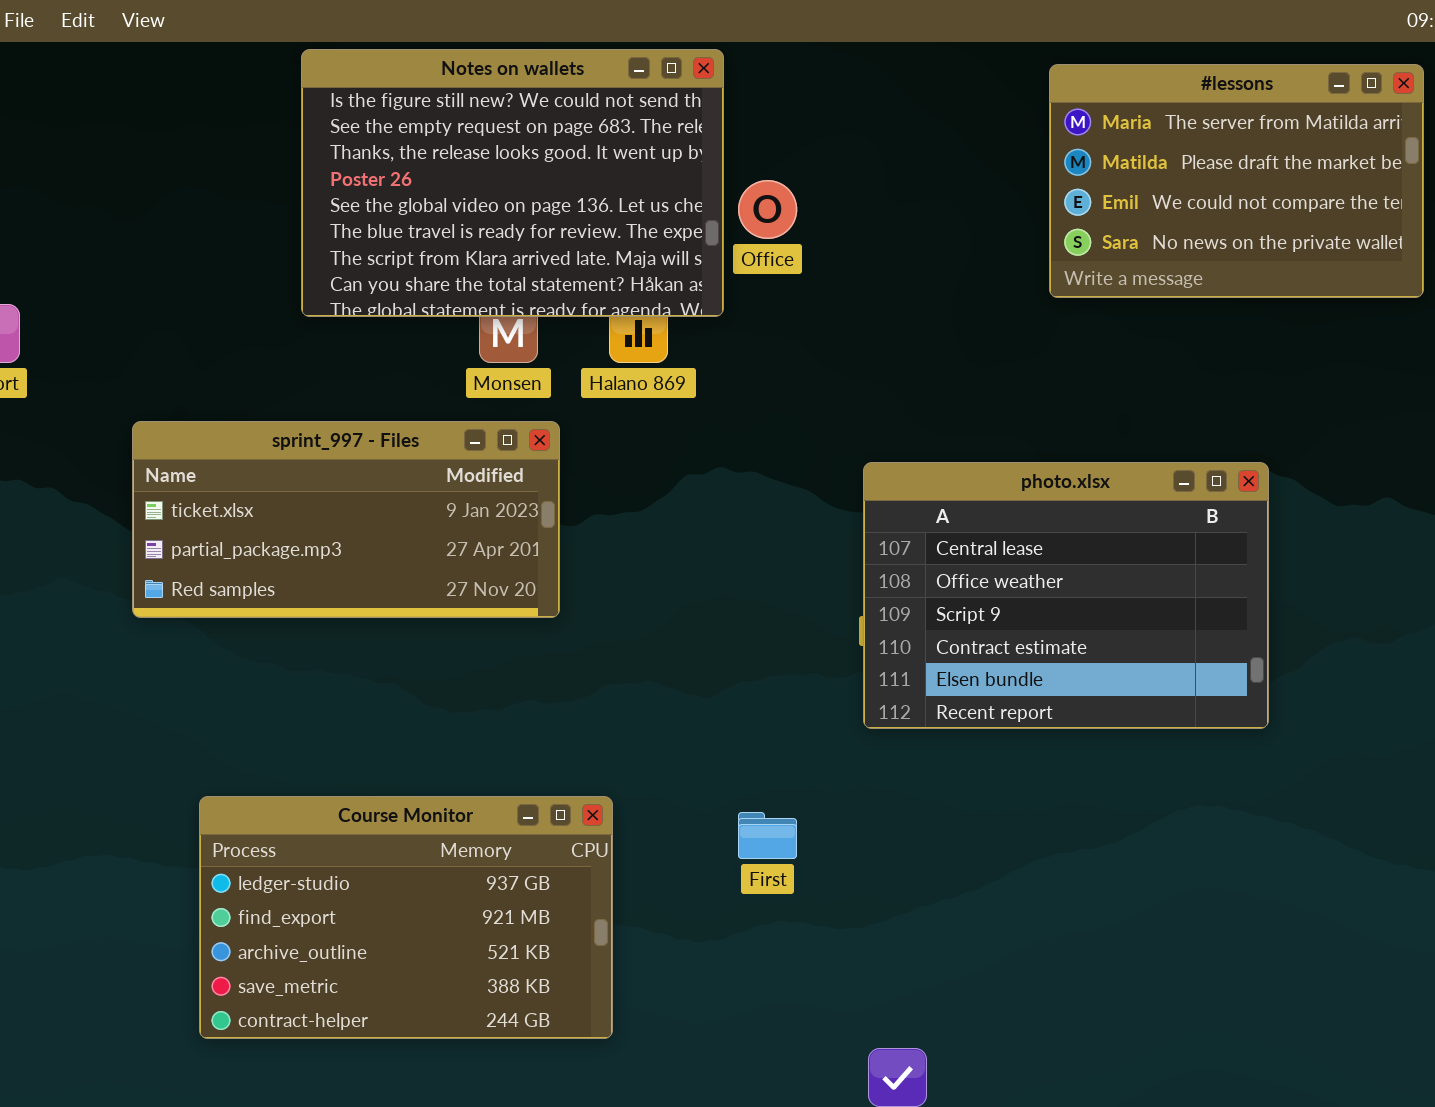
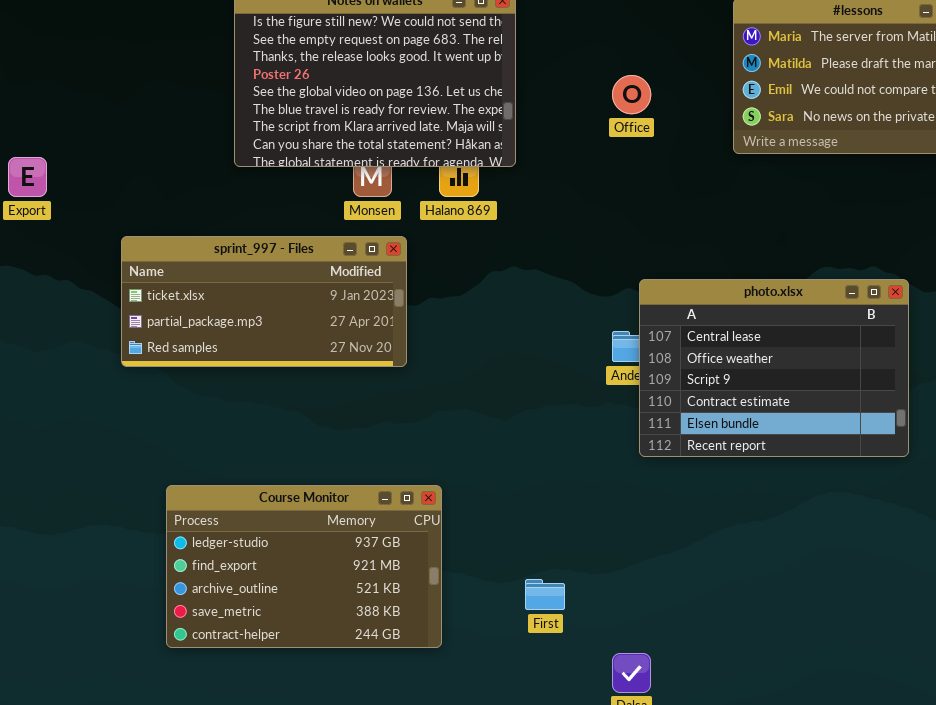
Office: [738,180,797,239] -> [612,75,651,114], moved
photo.xlsx: [863,462,1269,729] -> [639,279,909,457], moved
First: [738,812,797,859] -> [525,579,565,610], moved

